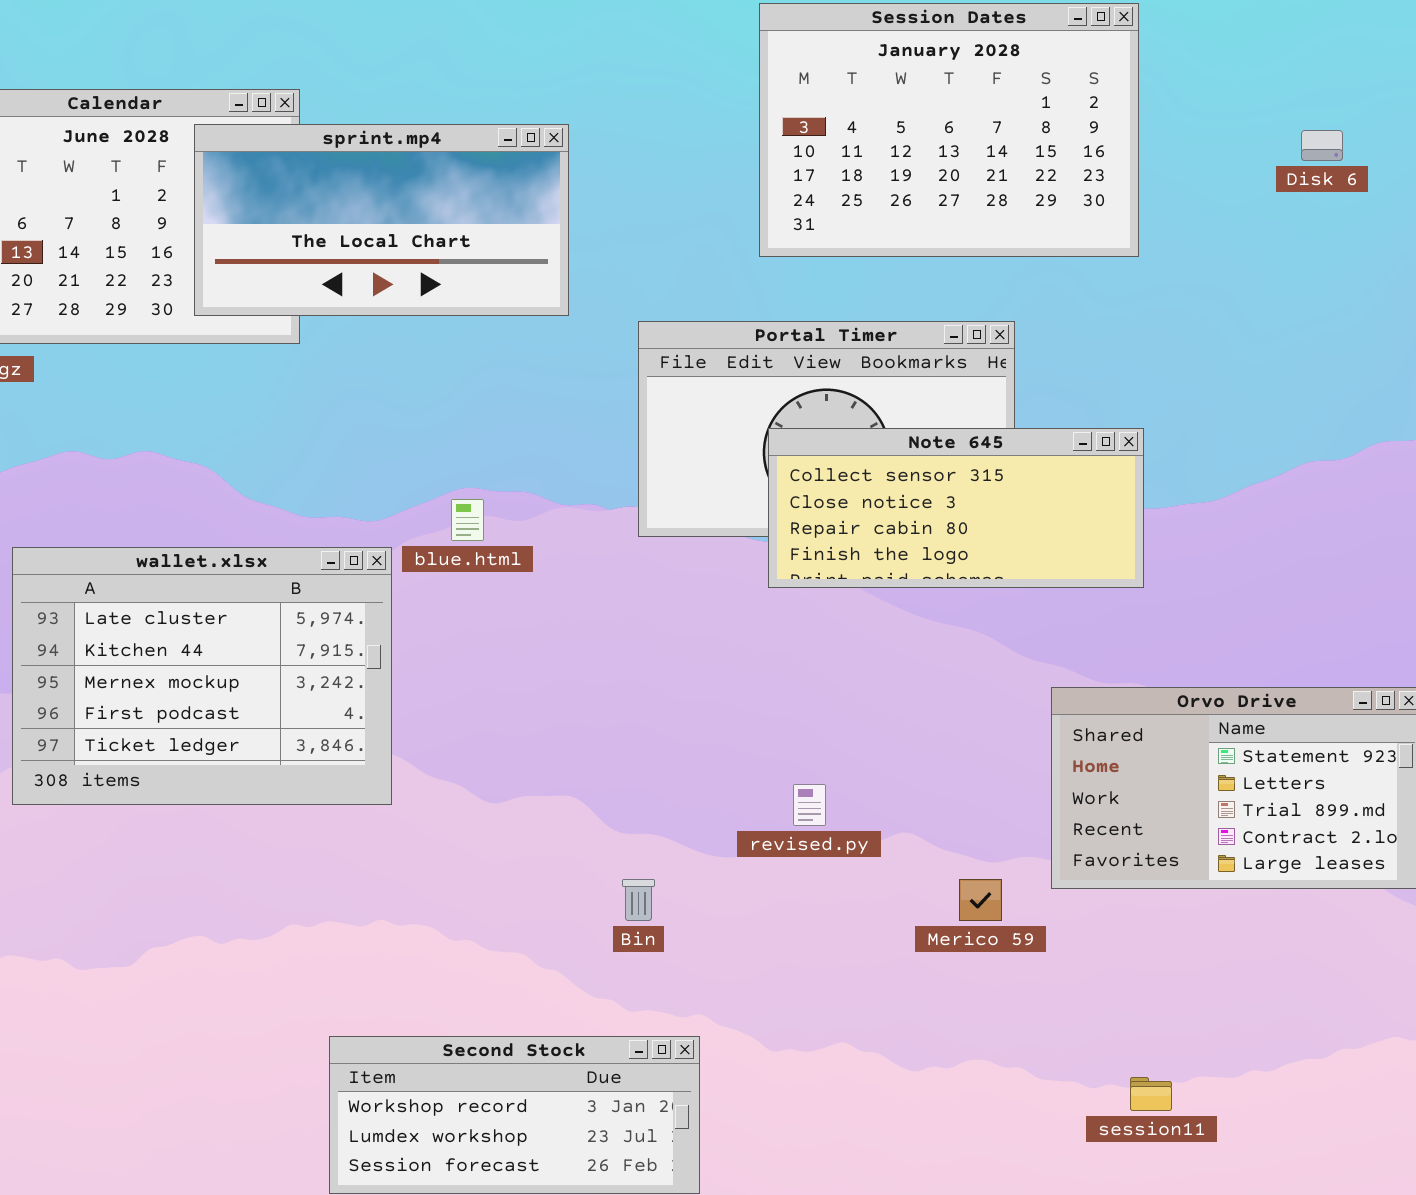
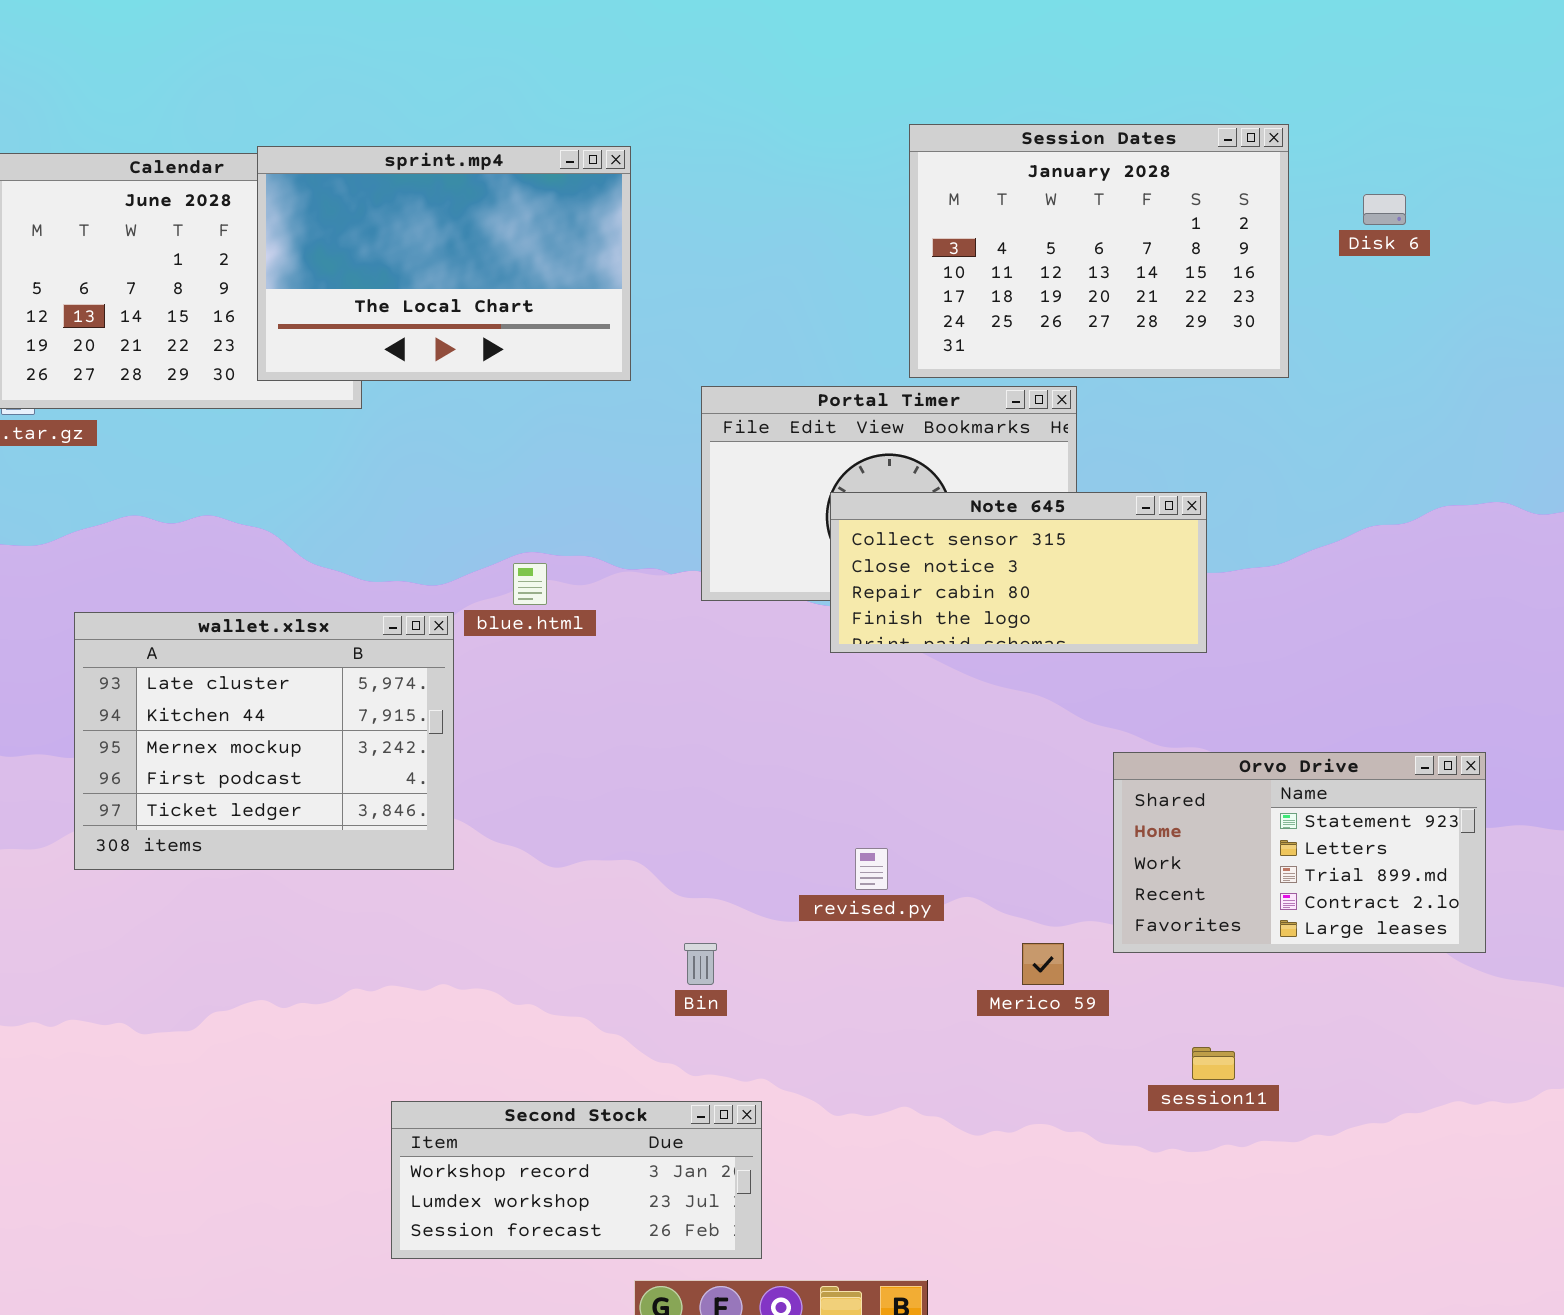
Session Dates: [759,3,1139,257] -> [909,124,1289,378], moved
sprint.mp4: [194,124,569,316] -> [257,146,631,381], resized
session11: [1130,1077,1172,1111] -> [1192,1047,1235,1080], moved

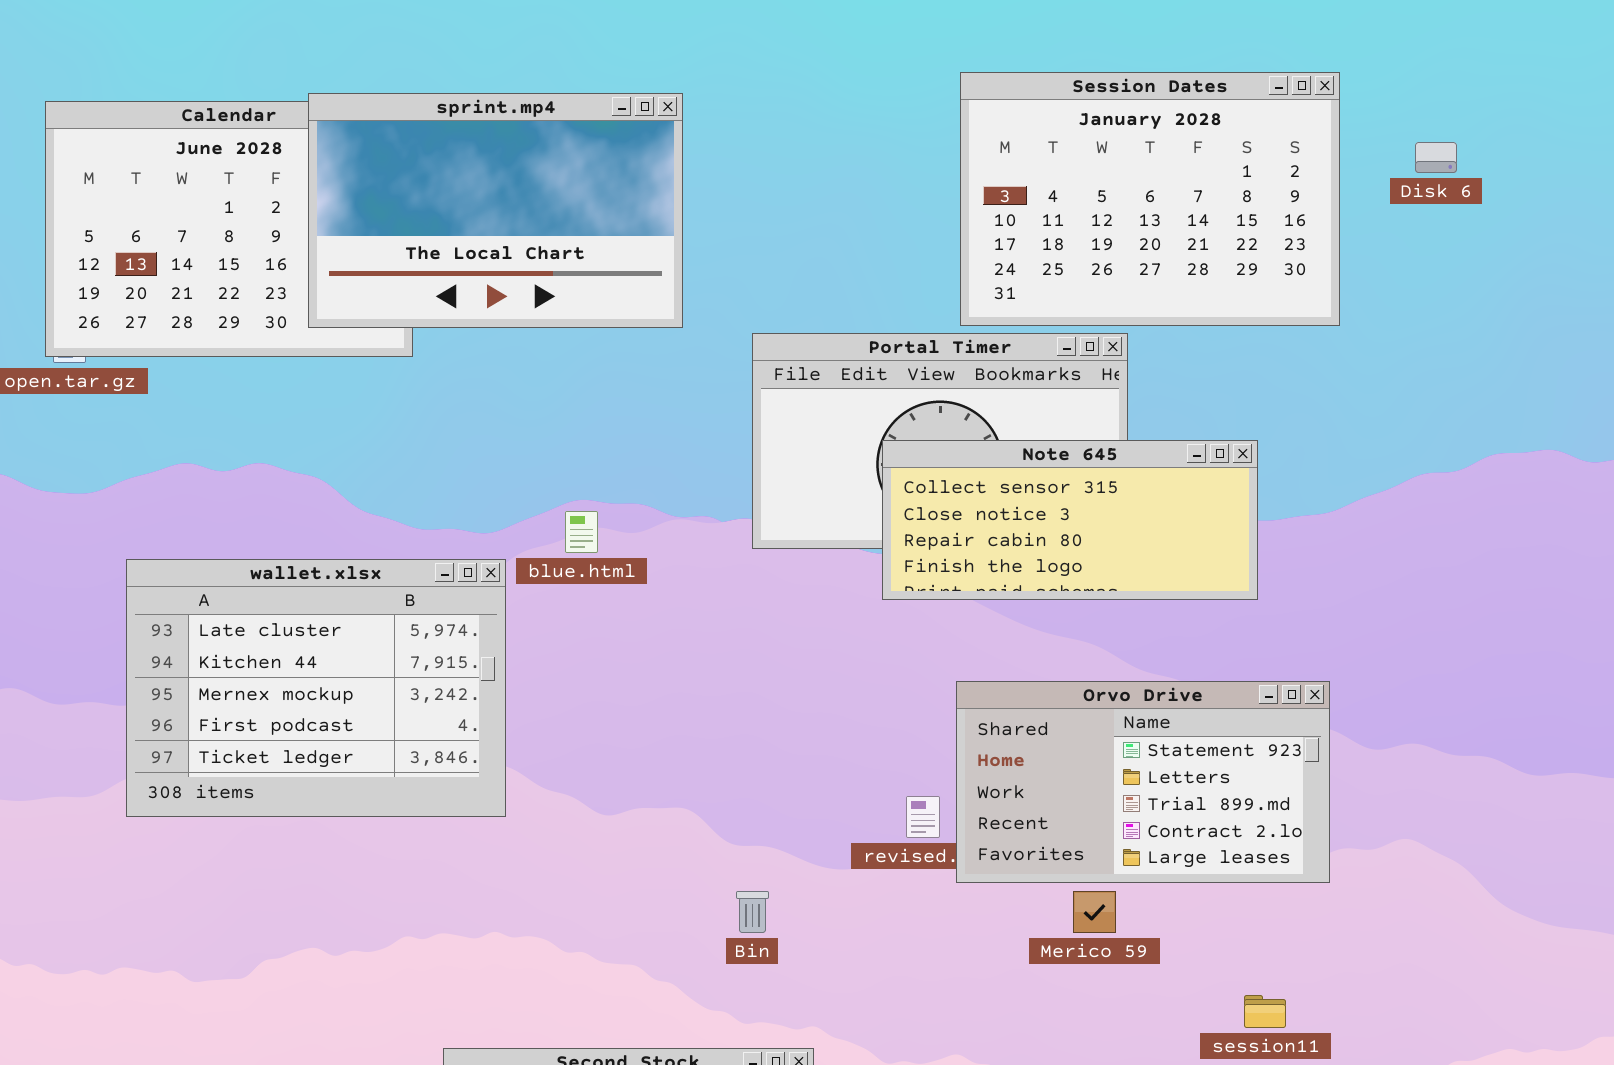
Orvo Drive: [1113,752,1486,953] -> [956,681,1330,883], moved

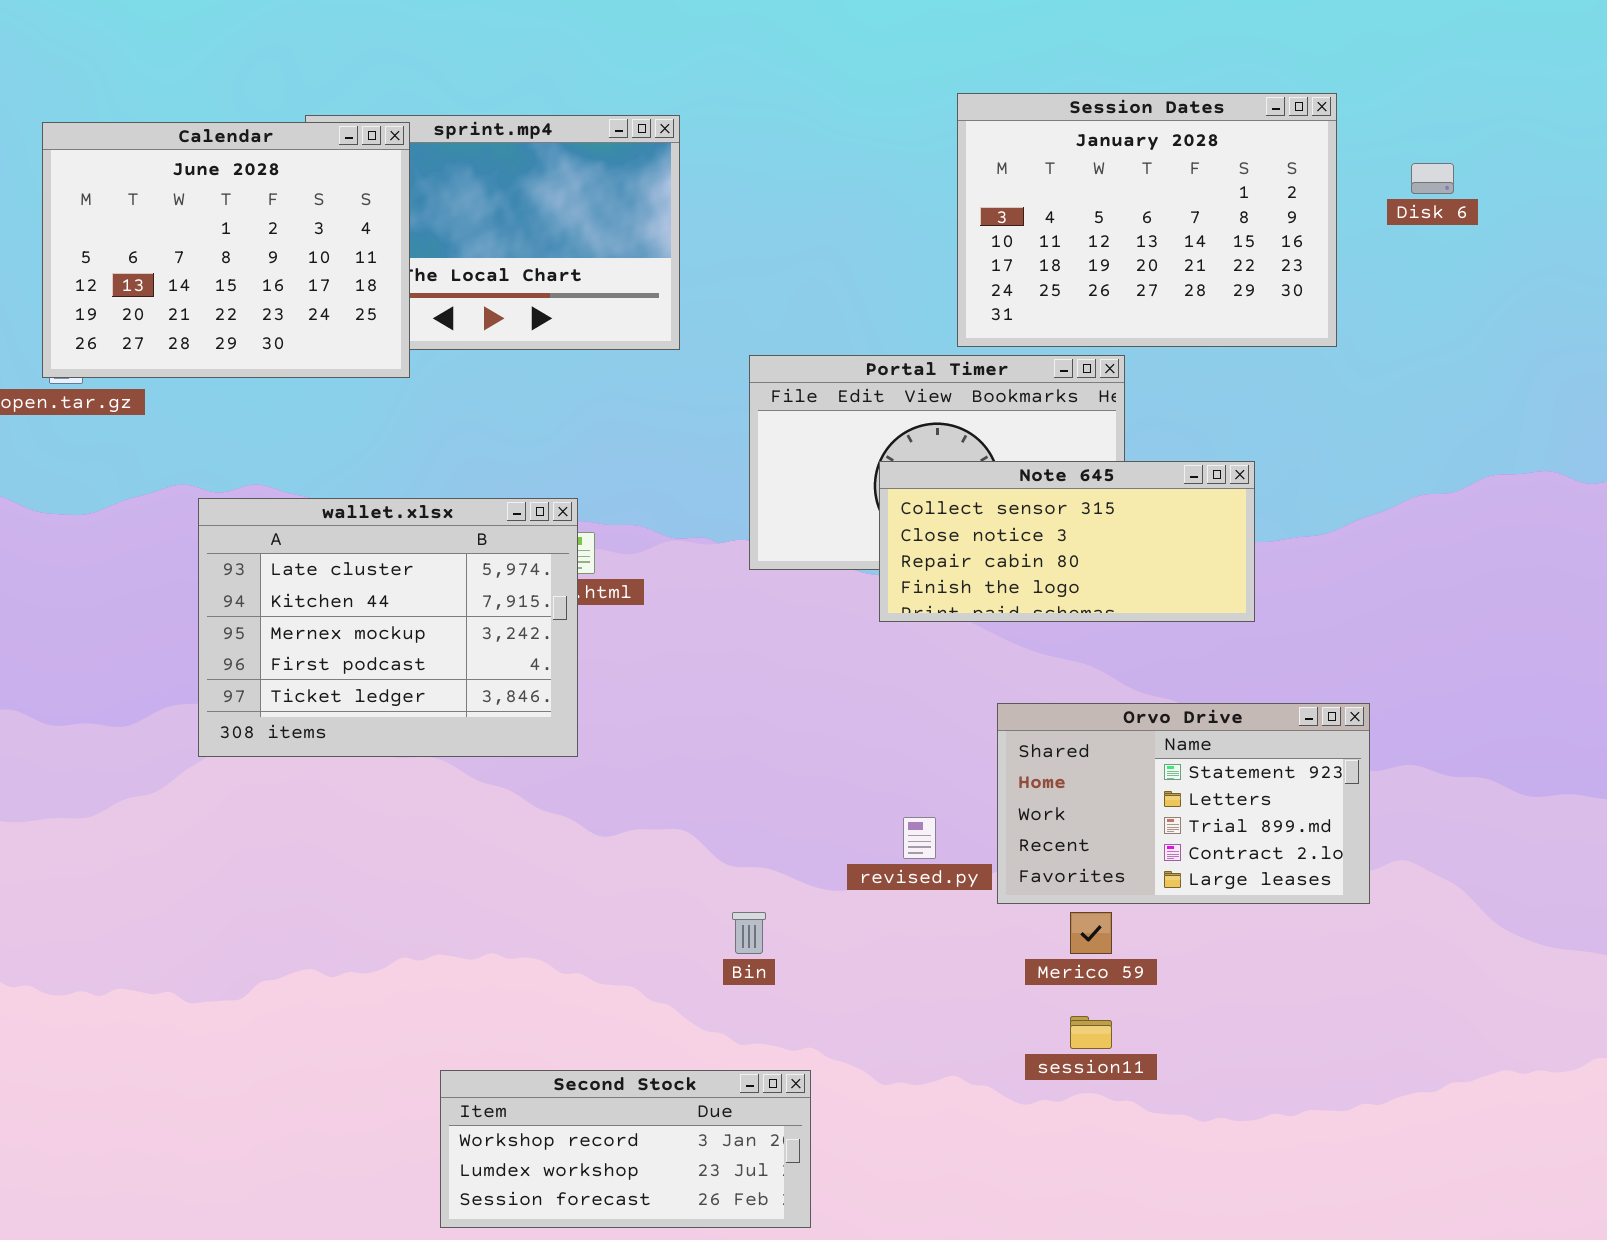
Calendar: [45,101,413,357] -> [42,122,410,378], raised
wallet.xlsx: [126,559,506,817] -> [198,498,578,757], moved
Orvo Drive: [956,681,1330,883] -> [997,703,1370,904], moved
session11: [1244,995,1286,1028] -> [1070,1016,1112,1049], moved

